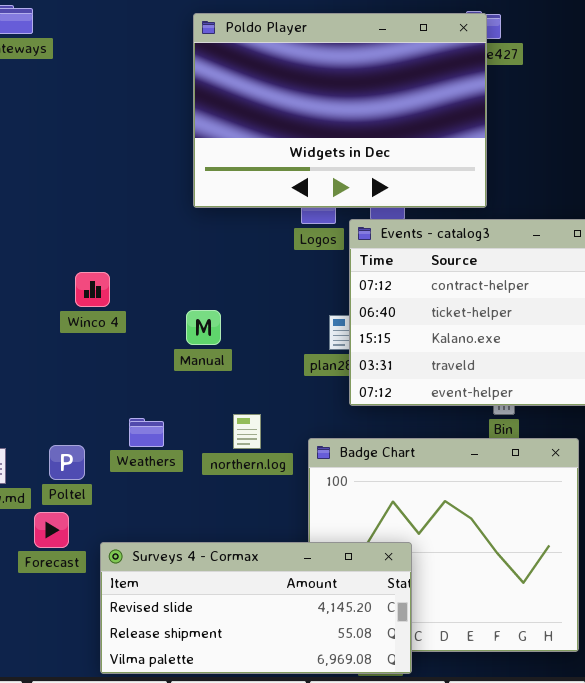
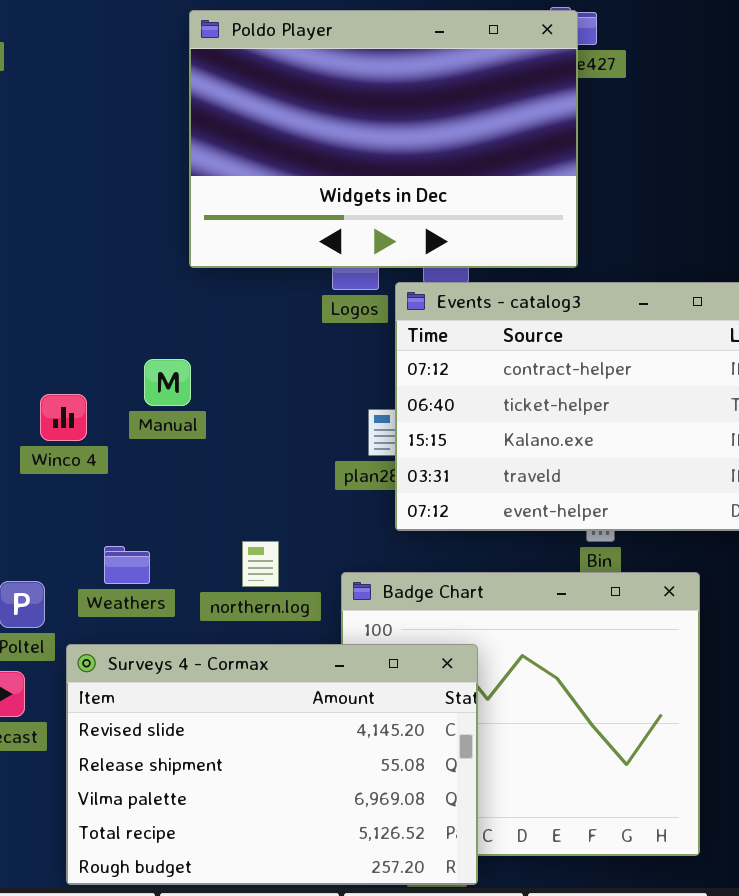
Winco 4: [75,272,110,307] -> [40,394,87,441], moved
Manual: [186,310,221,345] -> [144,359,191,406], moved
Surveys 4 - Cormax: [100,542,412,674] -> [66,644,478,885], resized

